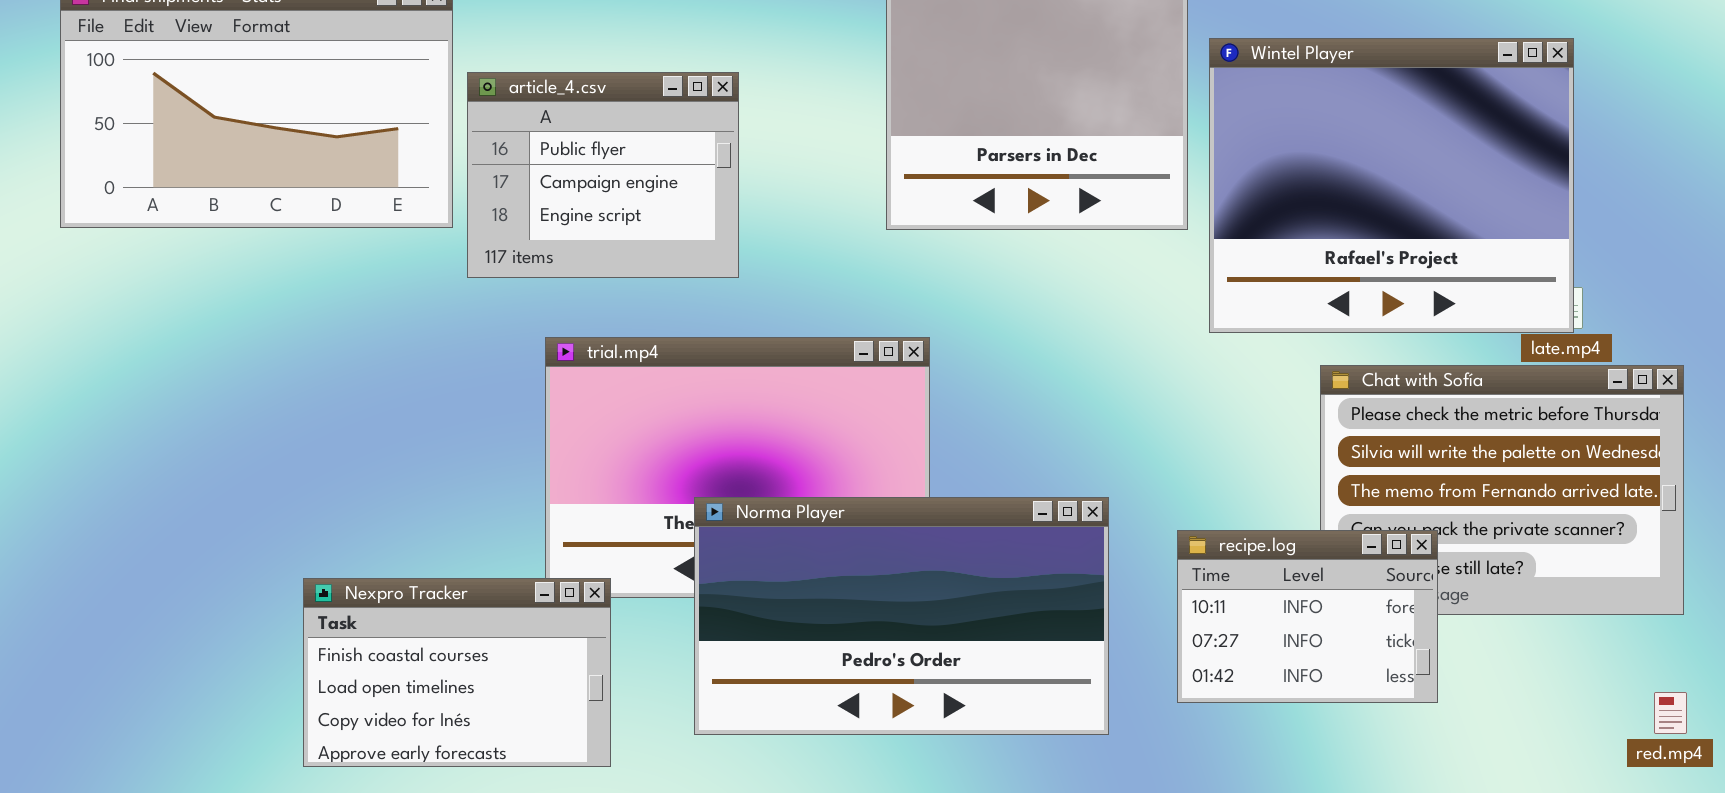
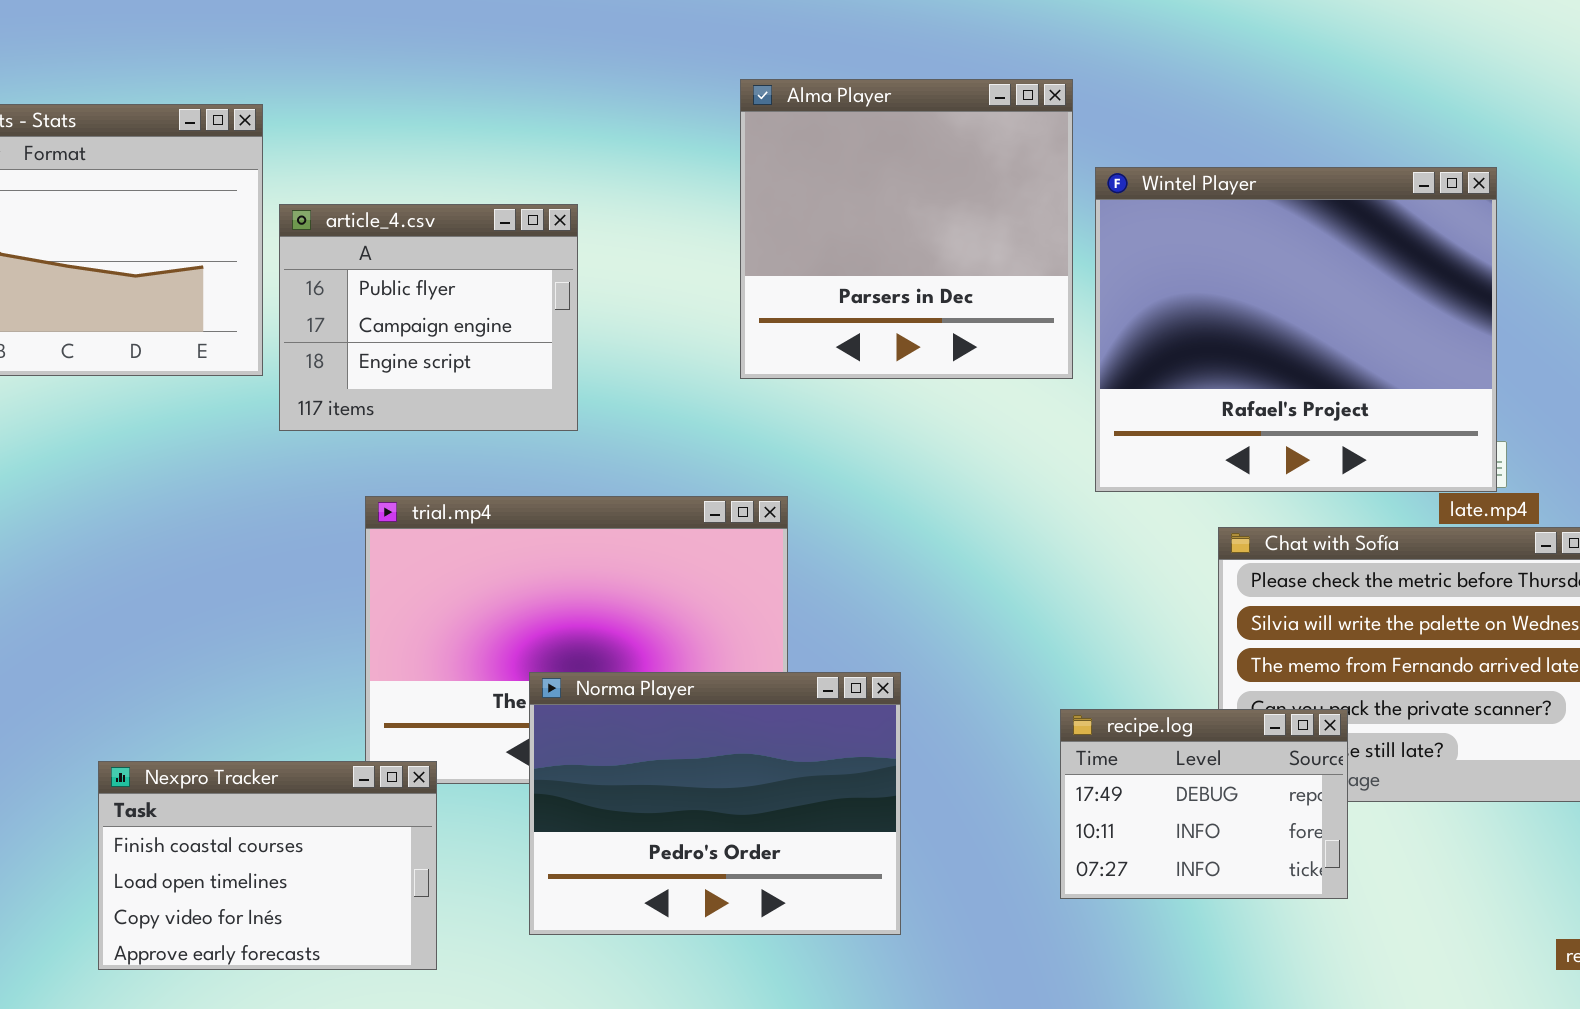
Norma Player: [694,497,1109,735] -> [529,672,901,935], resized
recipe.log: [1177,530,1438,703] -> [1060,709,1348,899], scrolled up 1 row

